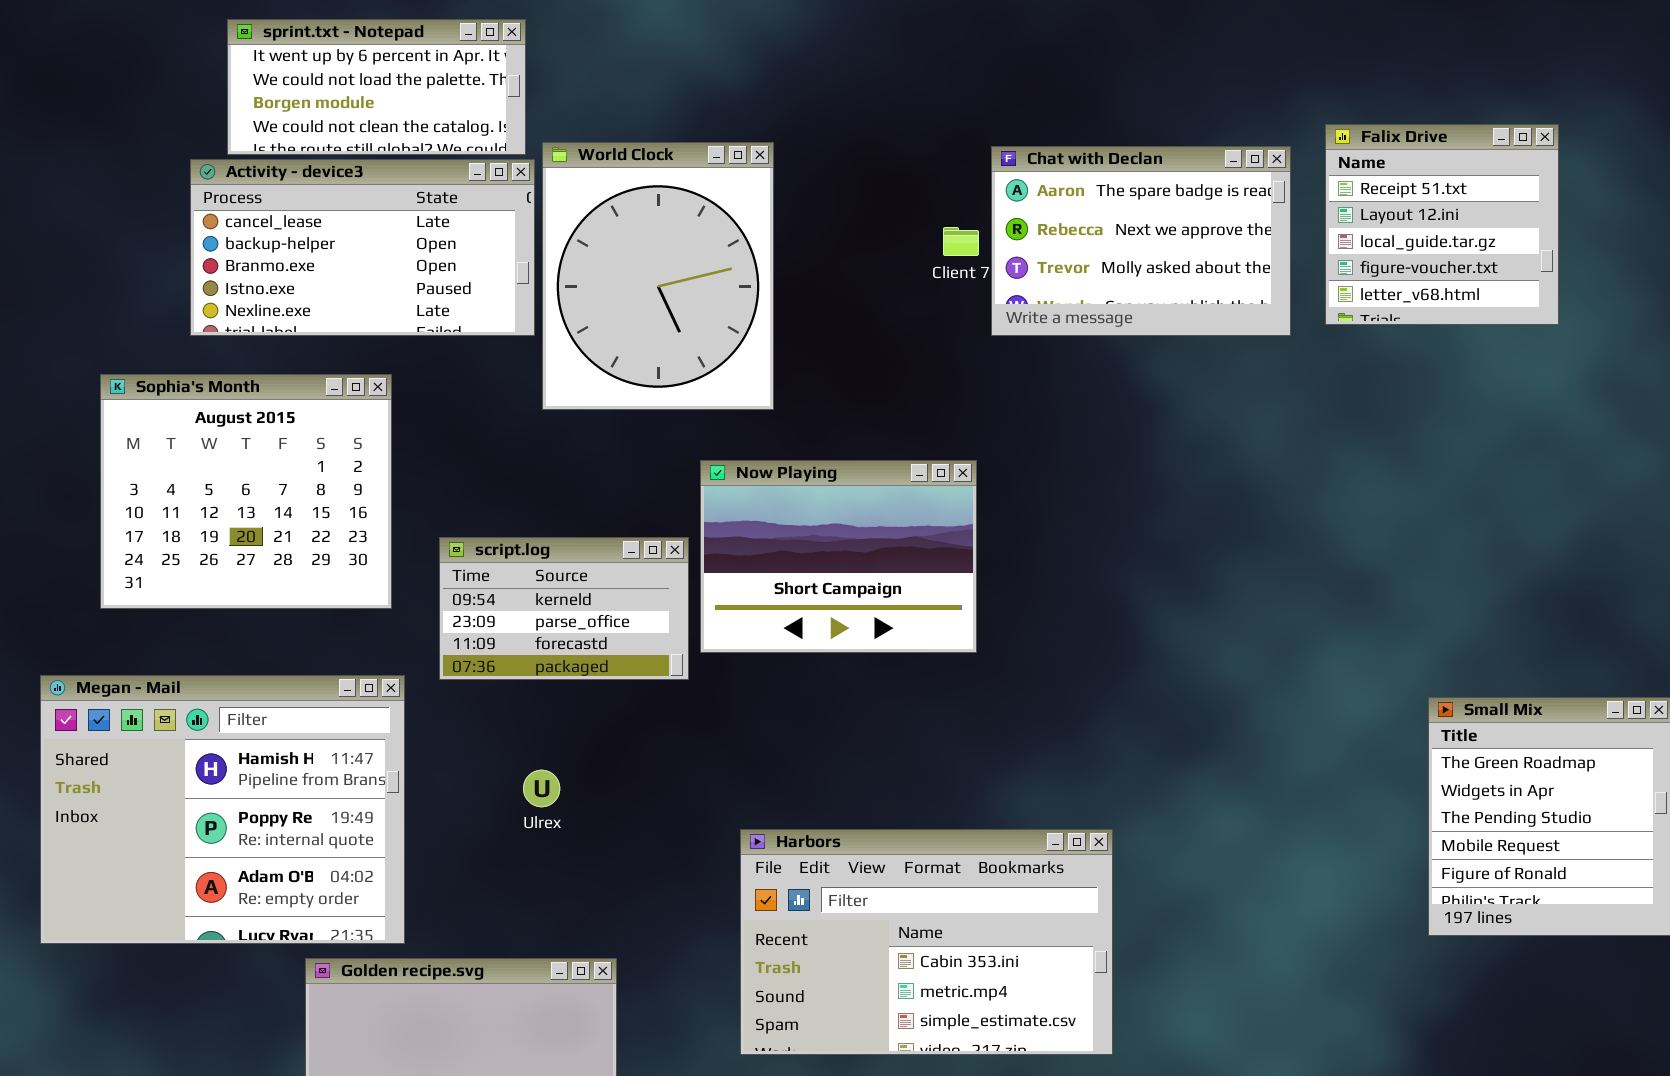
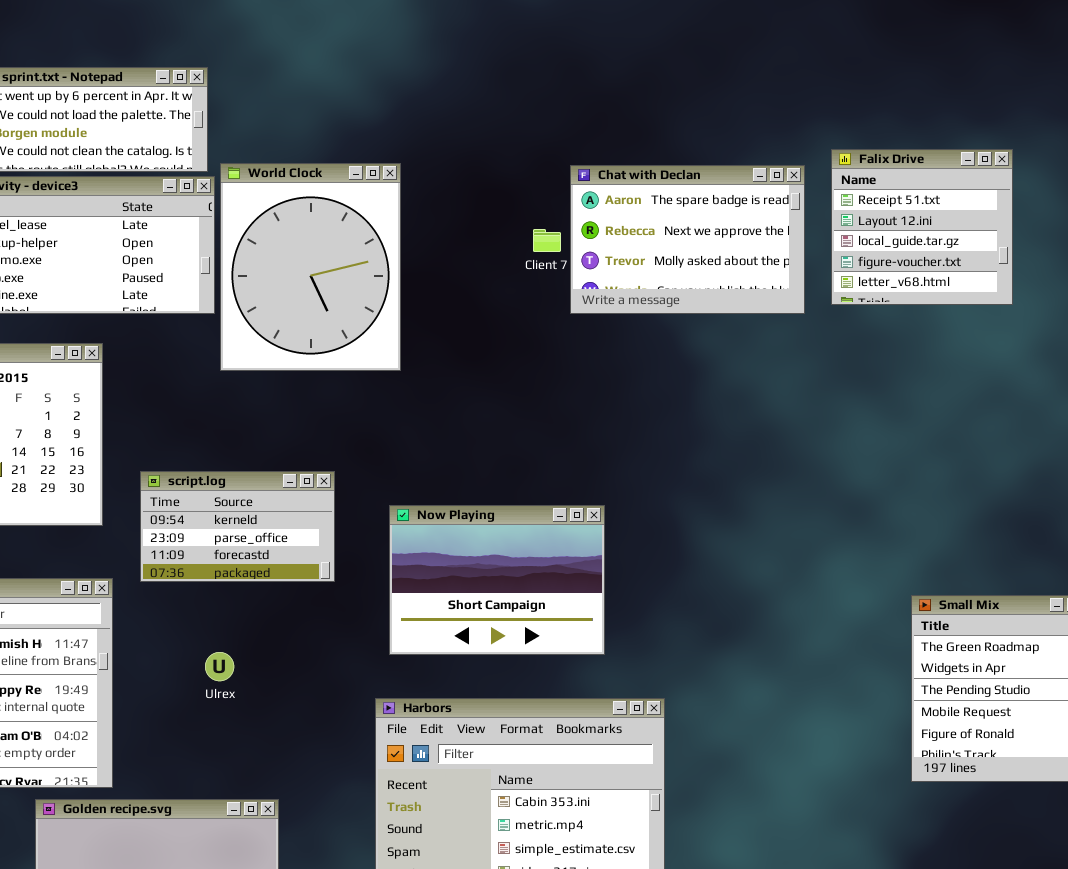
Now Playing: [700,460,977,653] -> [389,505,605,655], moved

